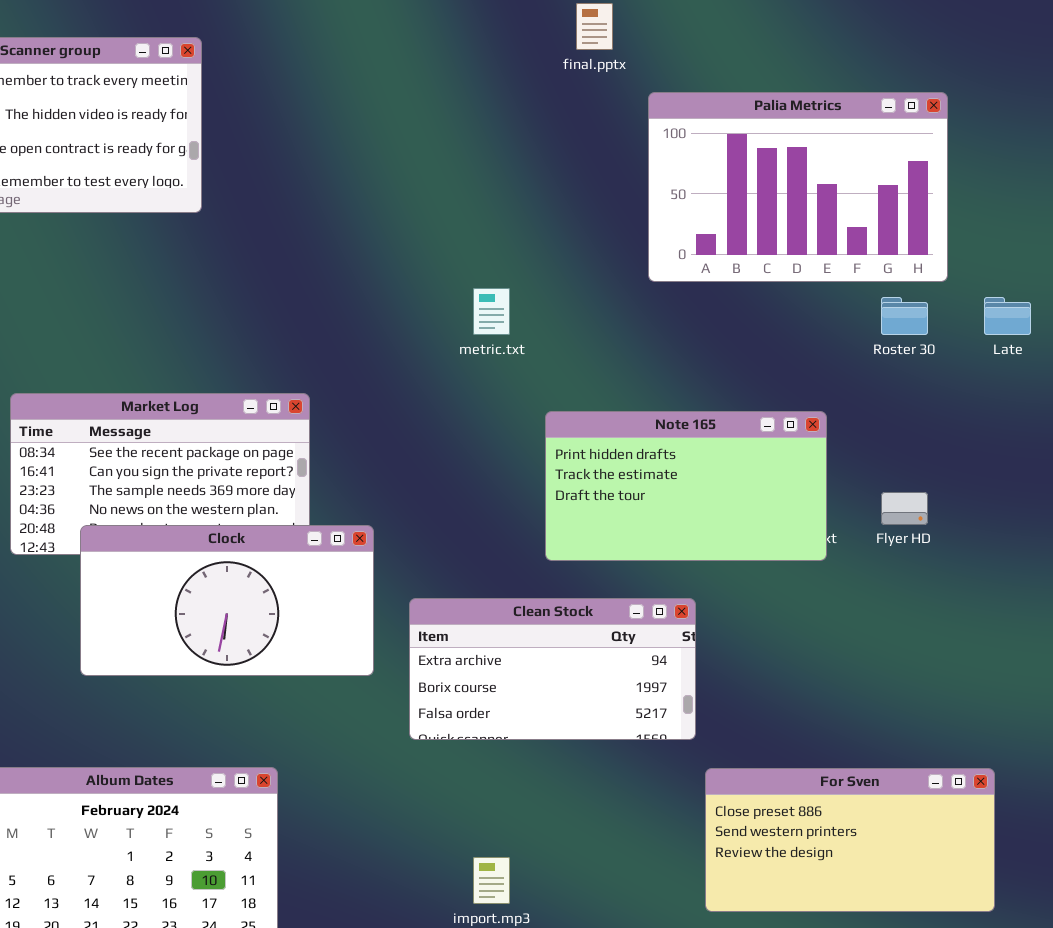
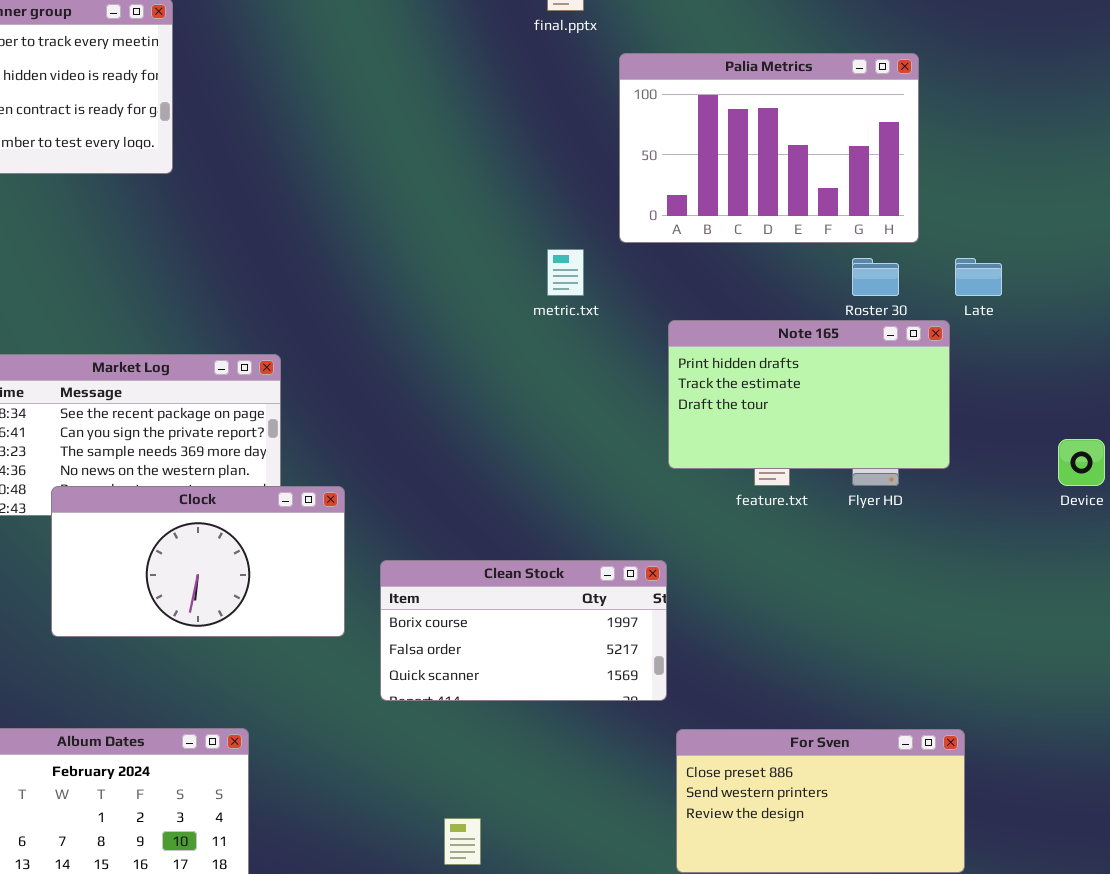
metric.txt: [473,288,510,335] -> [547,249,584,296], moved
Note 165: [545,411,827,561] -> [668,320,950,469], moved
Clean Stock: [409,598,696,740] -> [380,560,667,701], scrolled down 1 row

